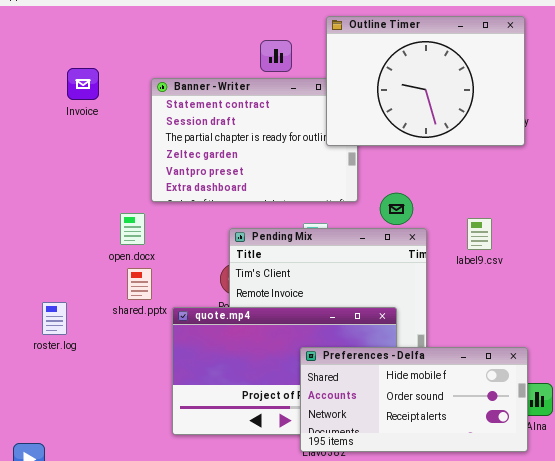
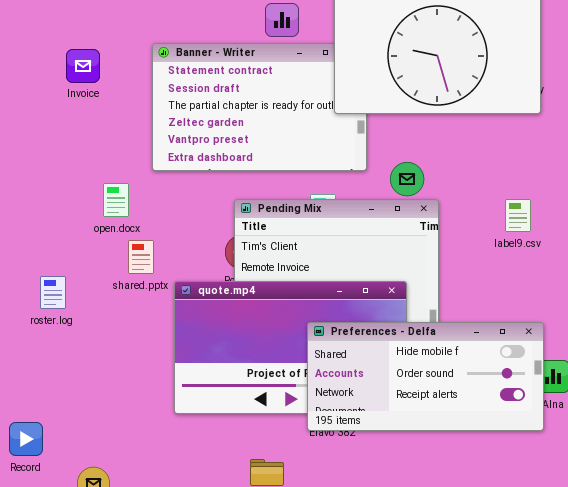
Invoice: [67,68,99,100] -> [66,49,100,83], moved
open.docx: [120,213,145,245] -> [103,183,129,217], moved
label9.csv: [467,218,492,250] -> [505,199,531,232], moved

